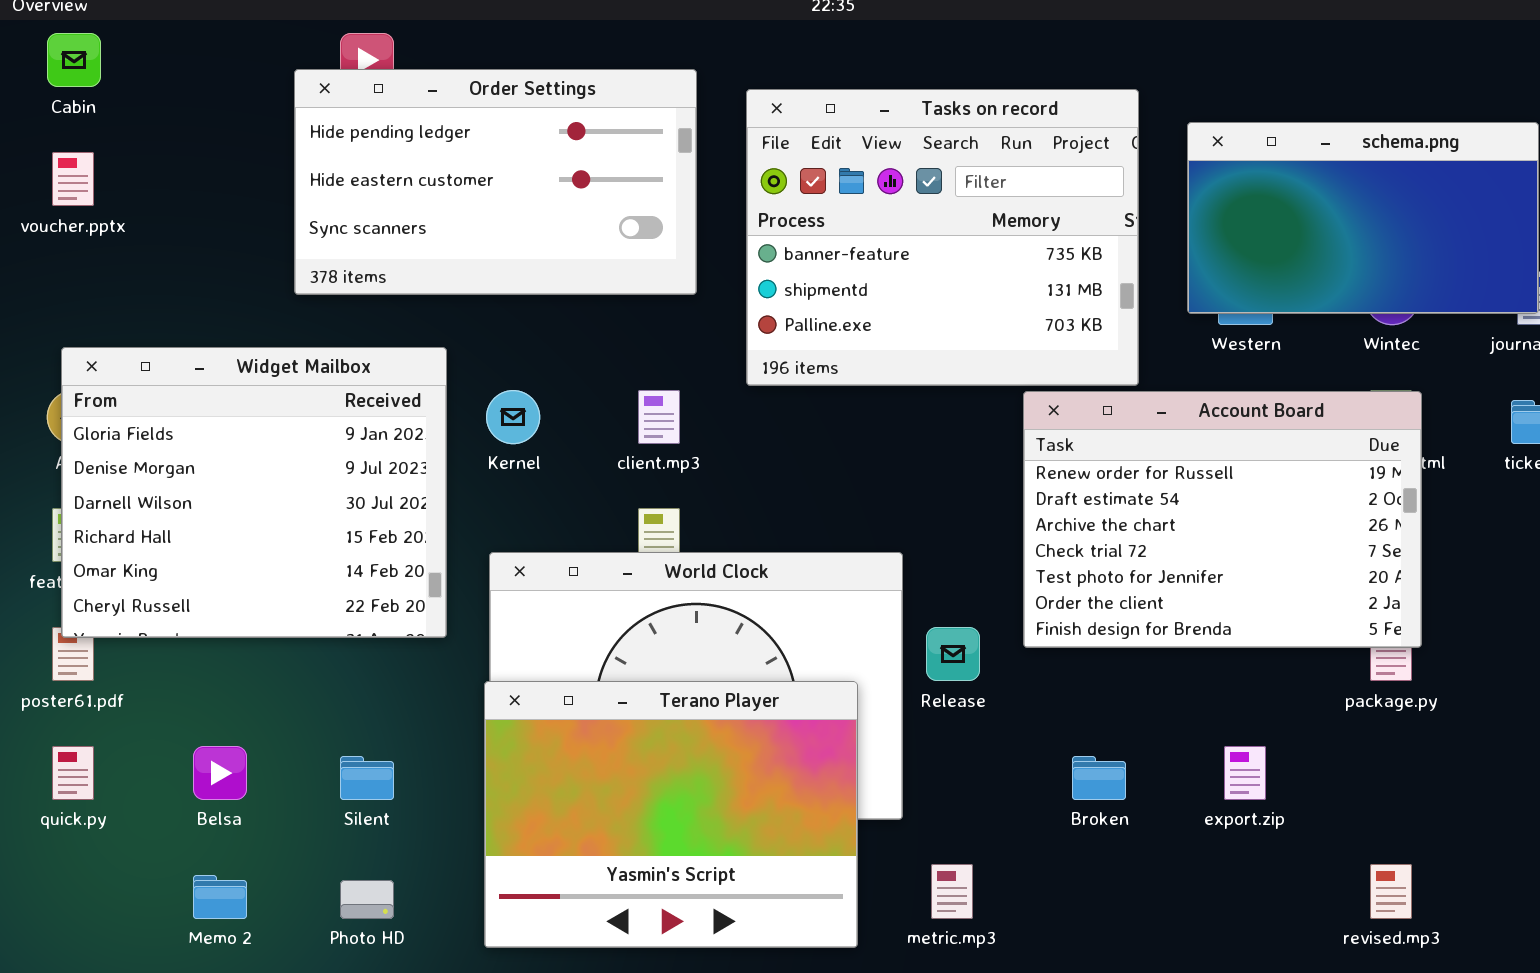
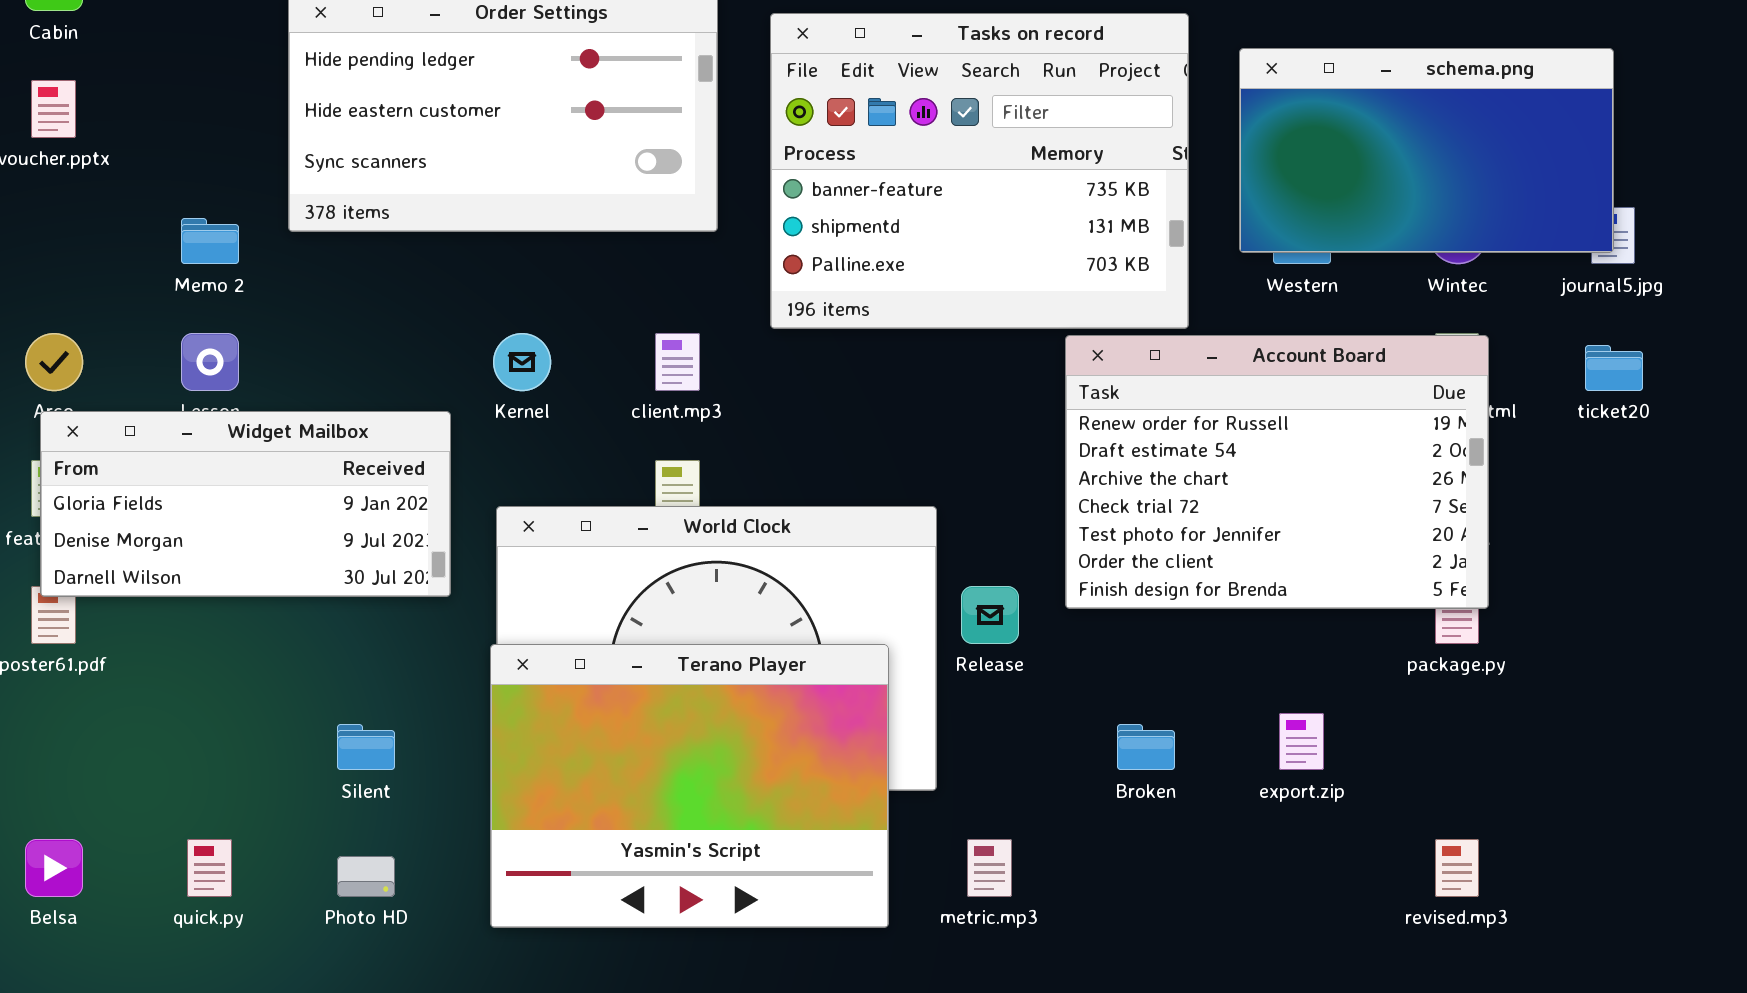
Widget Mailbox: [61,347,447,638] -> [40,411,451,597], resized
quick.py: [52,746,94,800] -> [187,839,232,897], moved
Belsa: [193,746,247,800] -> [25,839,83,897], moved
Memo 2: [193,875,247,919] -> [181,218,239,264], moved

